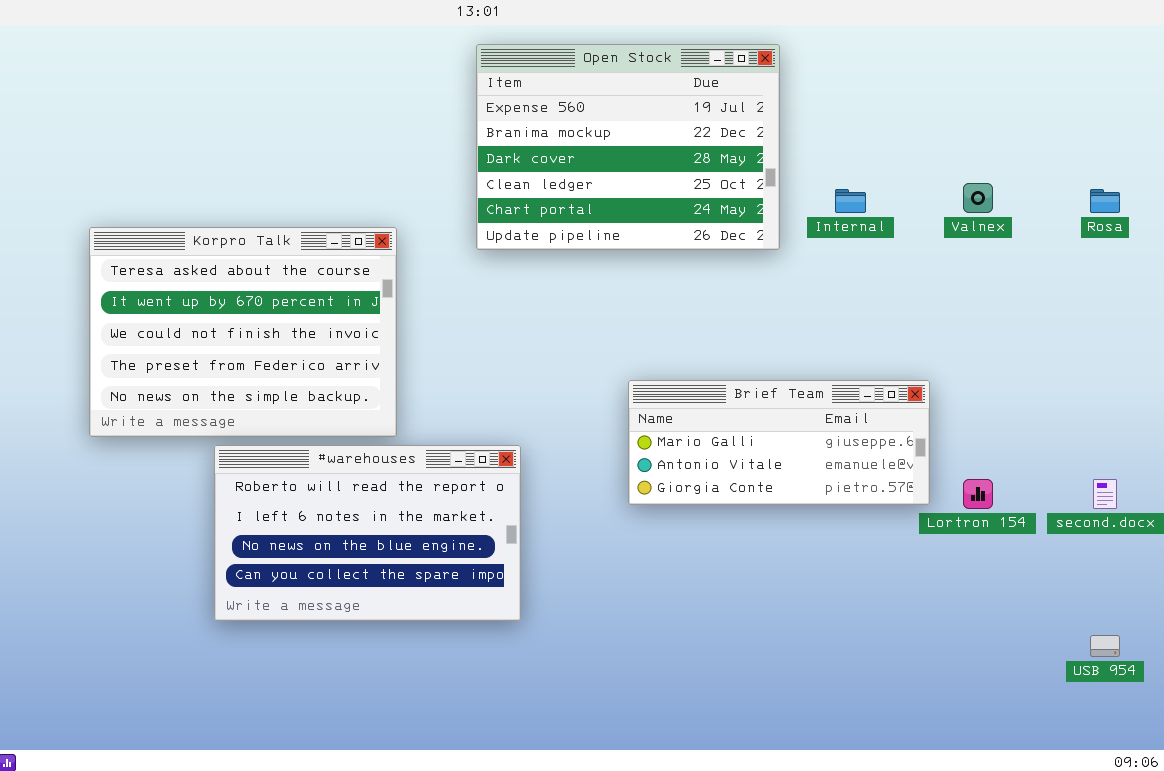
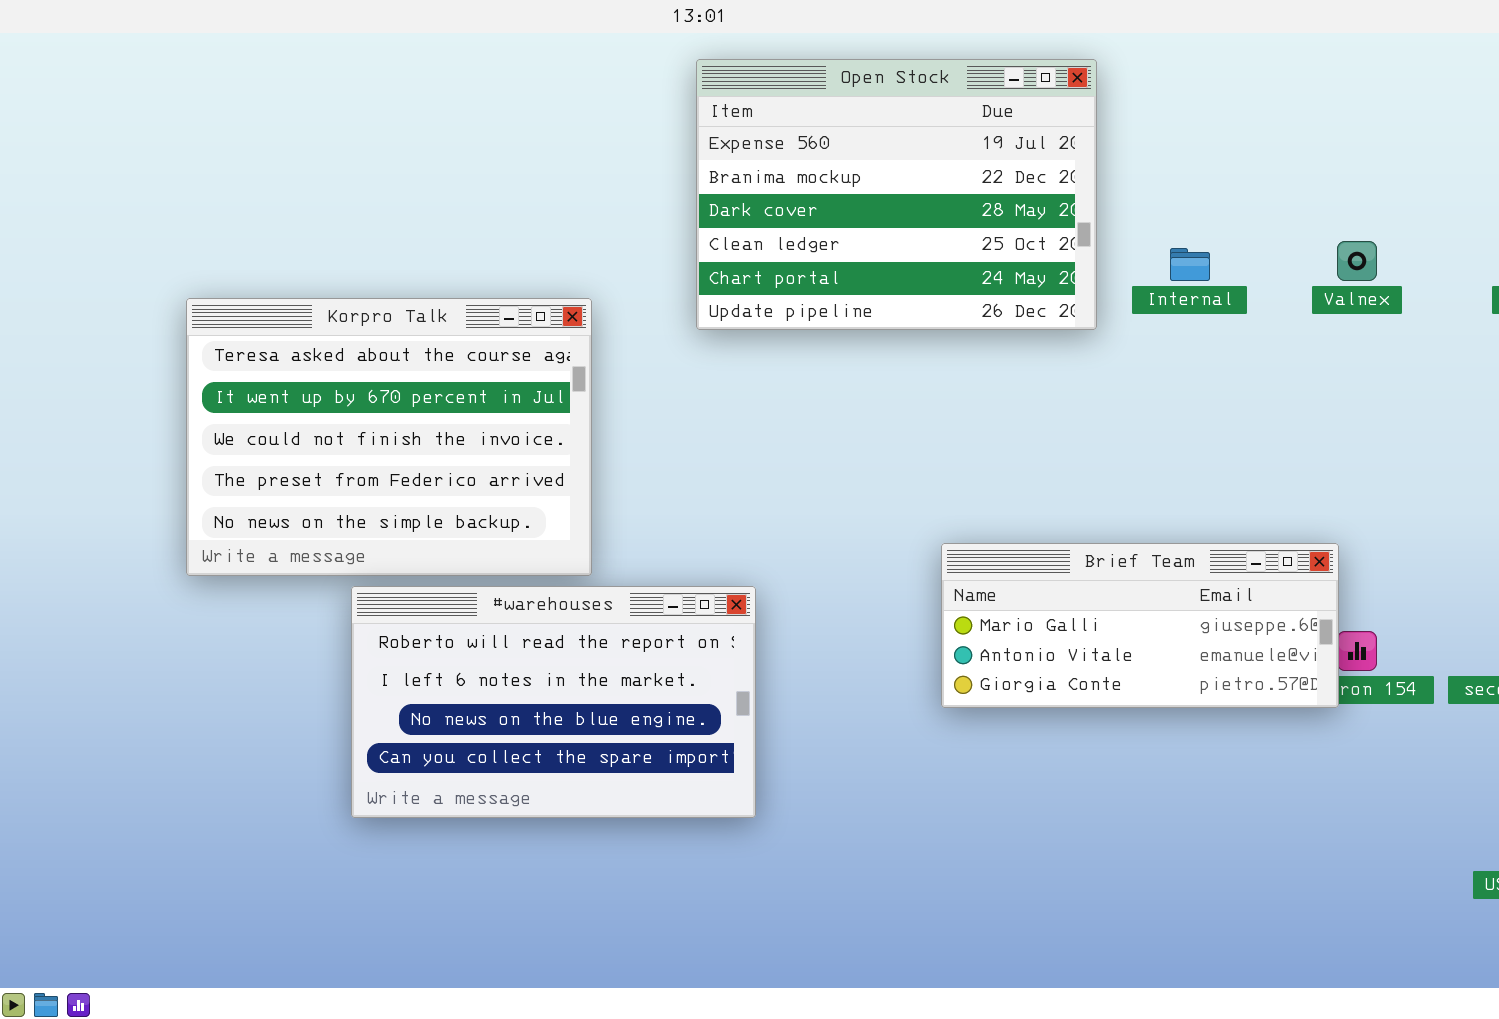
Brief Team: [628,380,930,505] -> [941,543,1339,708], moved

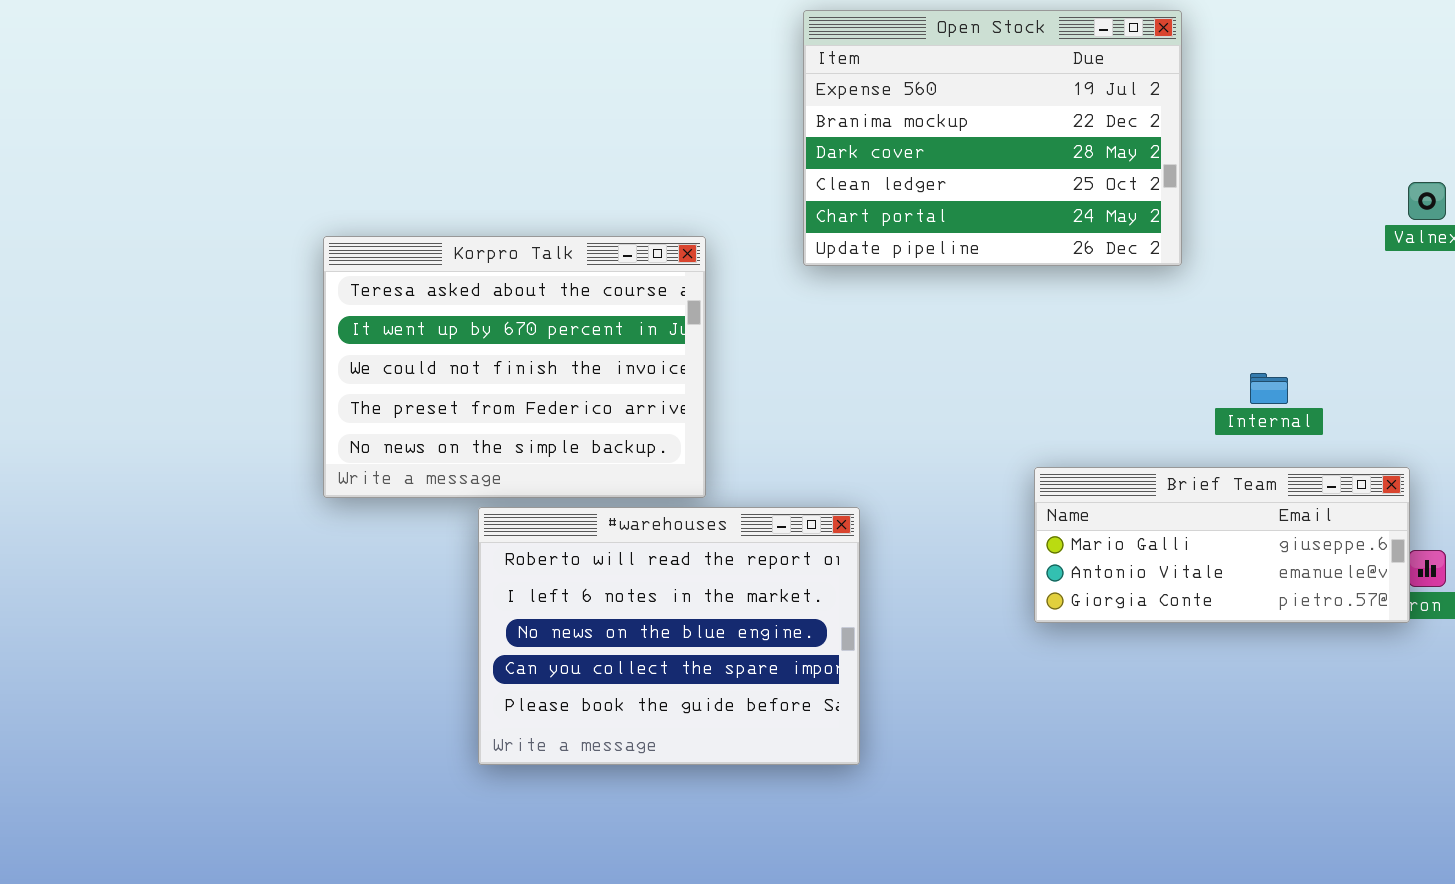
Internal: [1170,248,1210,281] -> [1250,373,1288,404], moved
#warehouses: [351,586,756,818] -> [478,507,860,765], resized

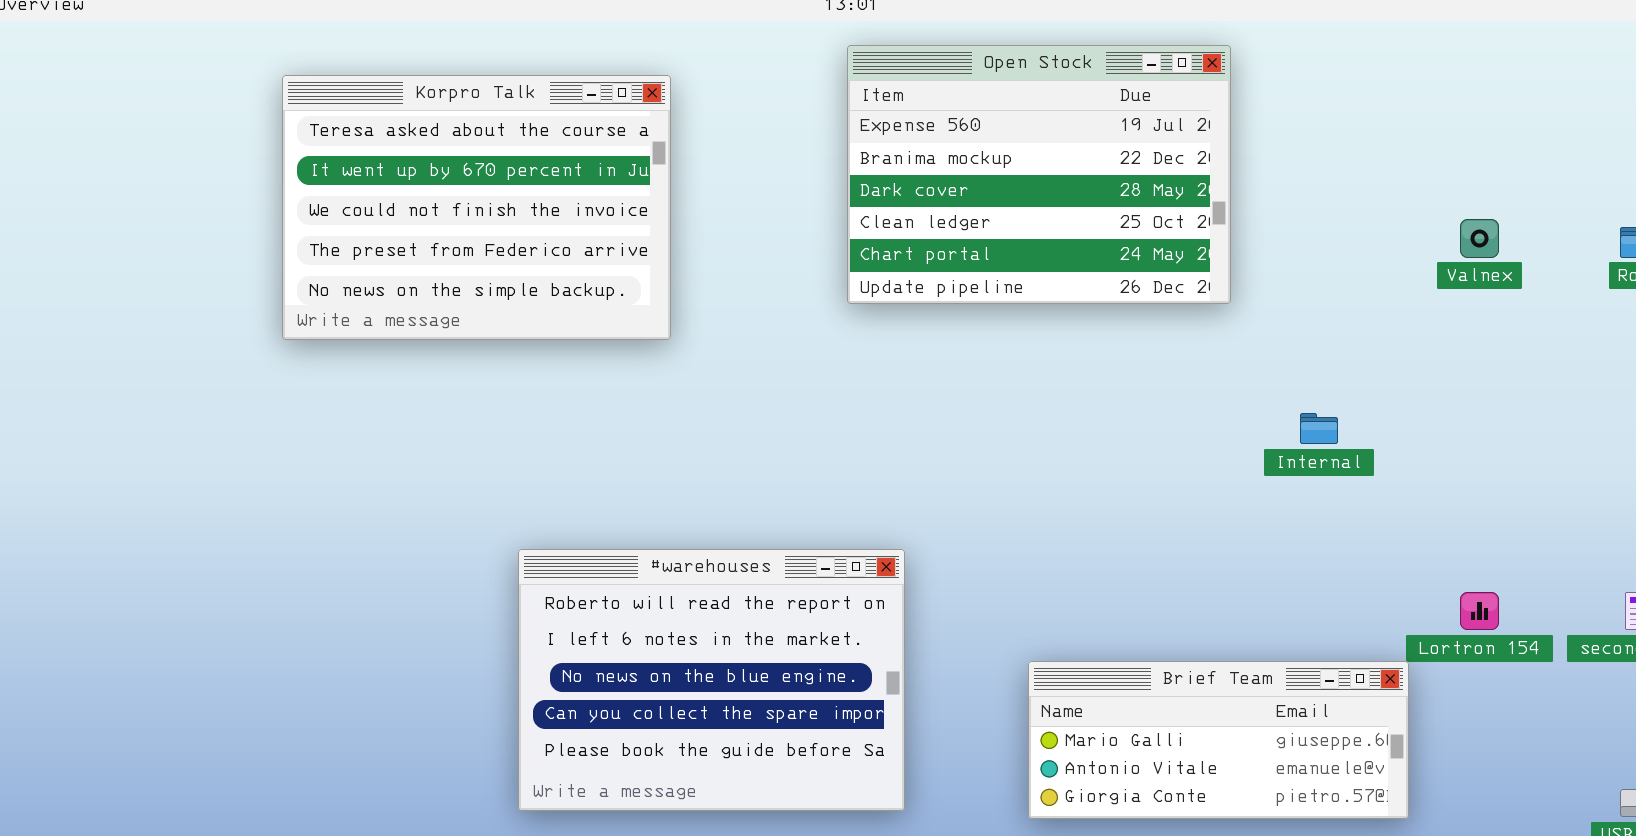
Korpro Talk: [323,236,706,498] -> [282,75,671,340], moved
Brief Team: [1034,467,1410,623] -> [1028,661,1409,819], moved

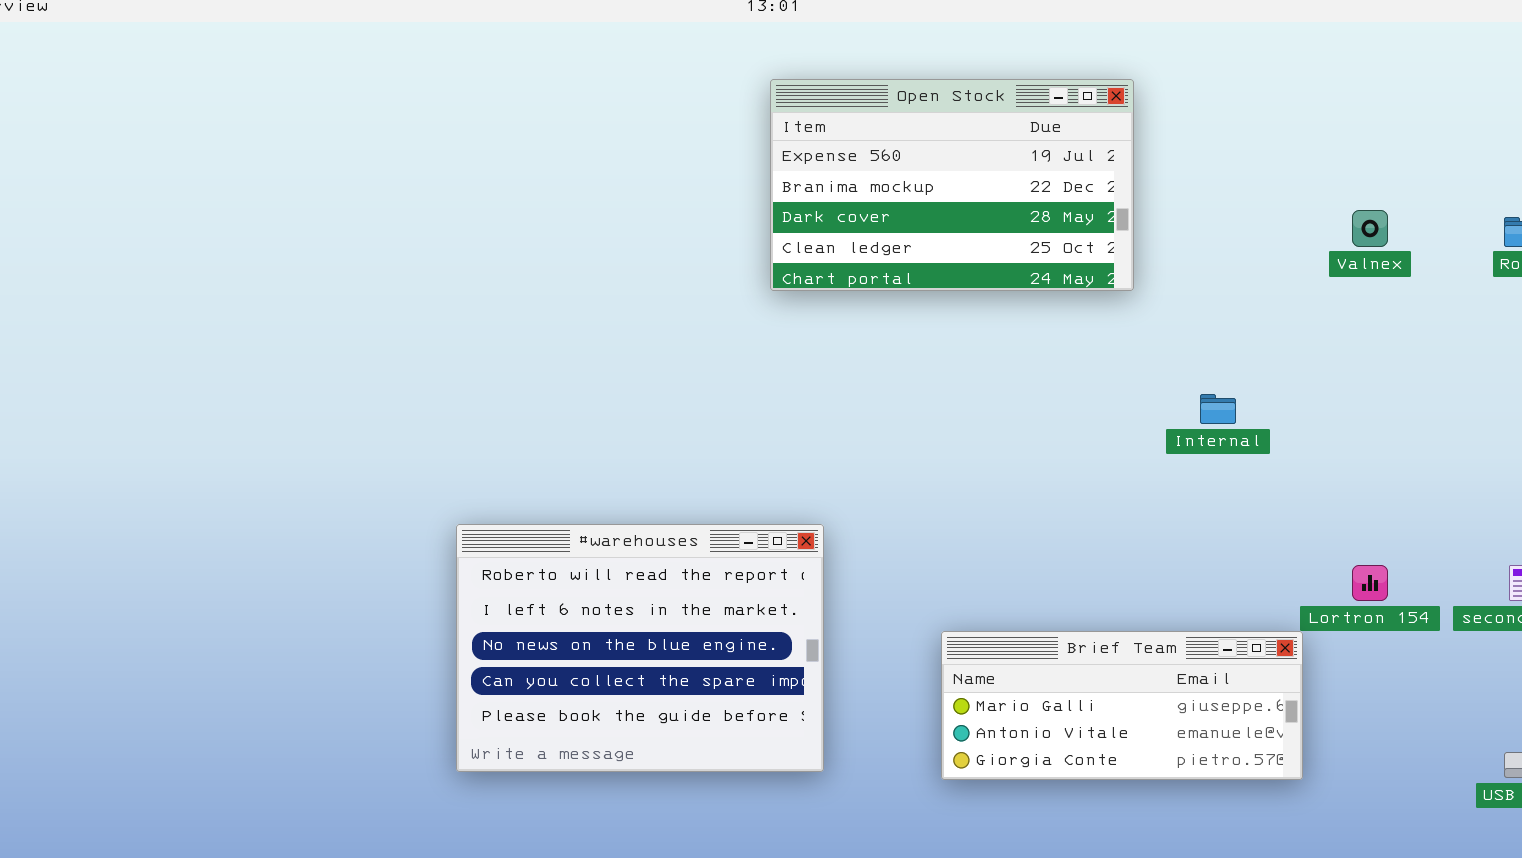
Open Stock: [847,45,1231,304] -> [770,79,1134,291], resized
Korpro Talk: [282,75,671,340] -> none, closed

